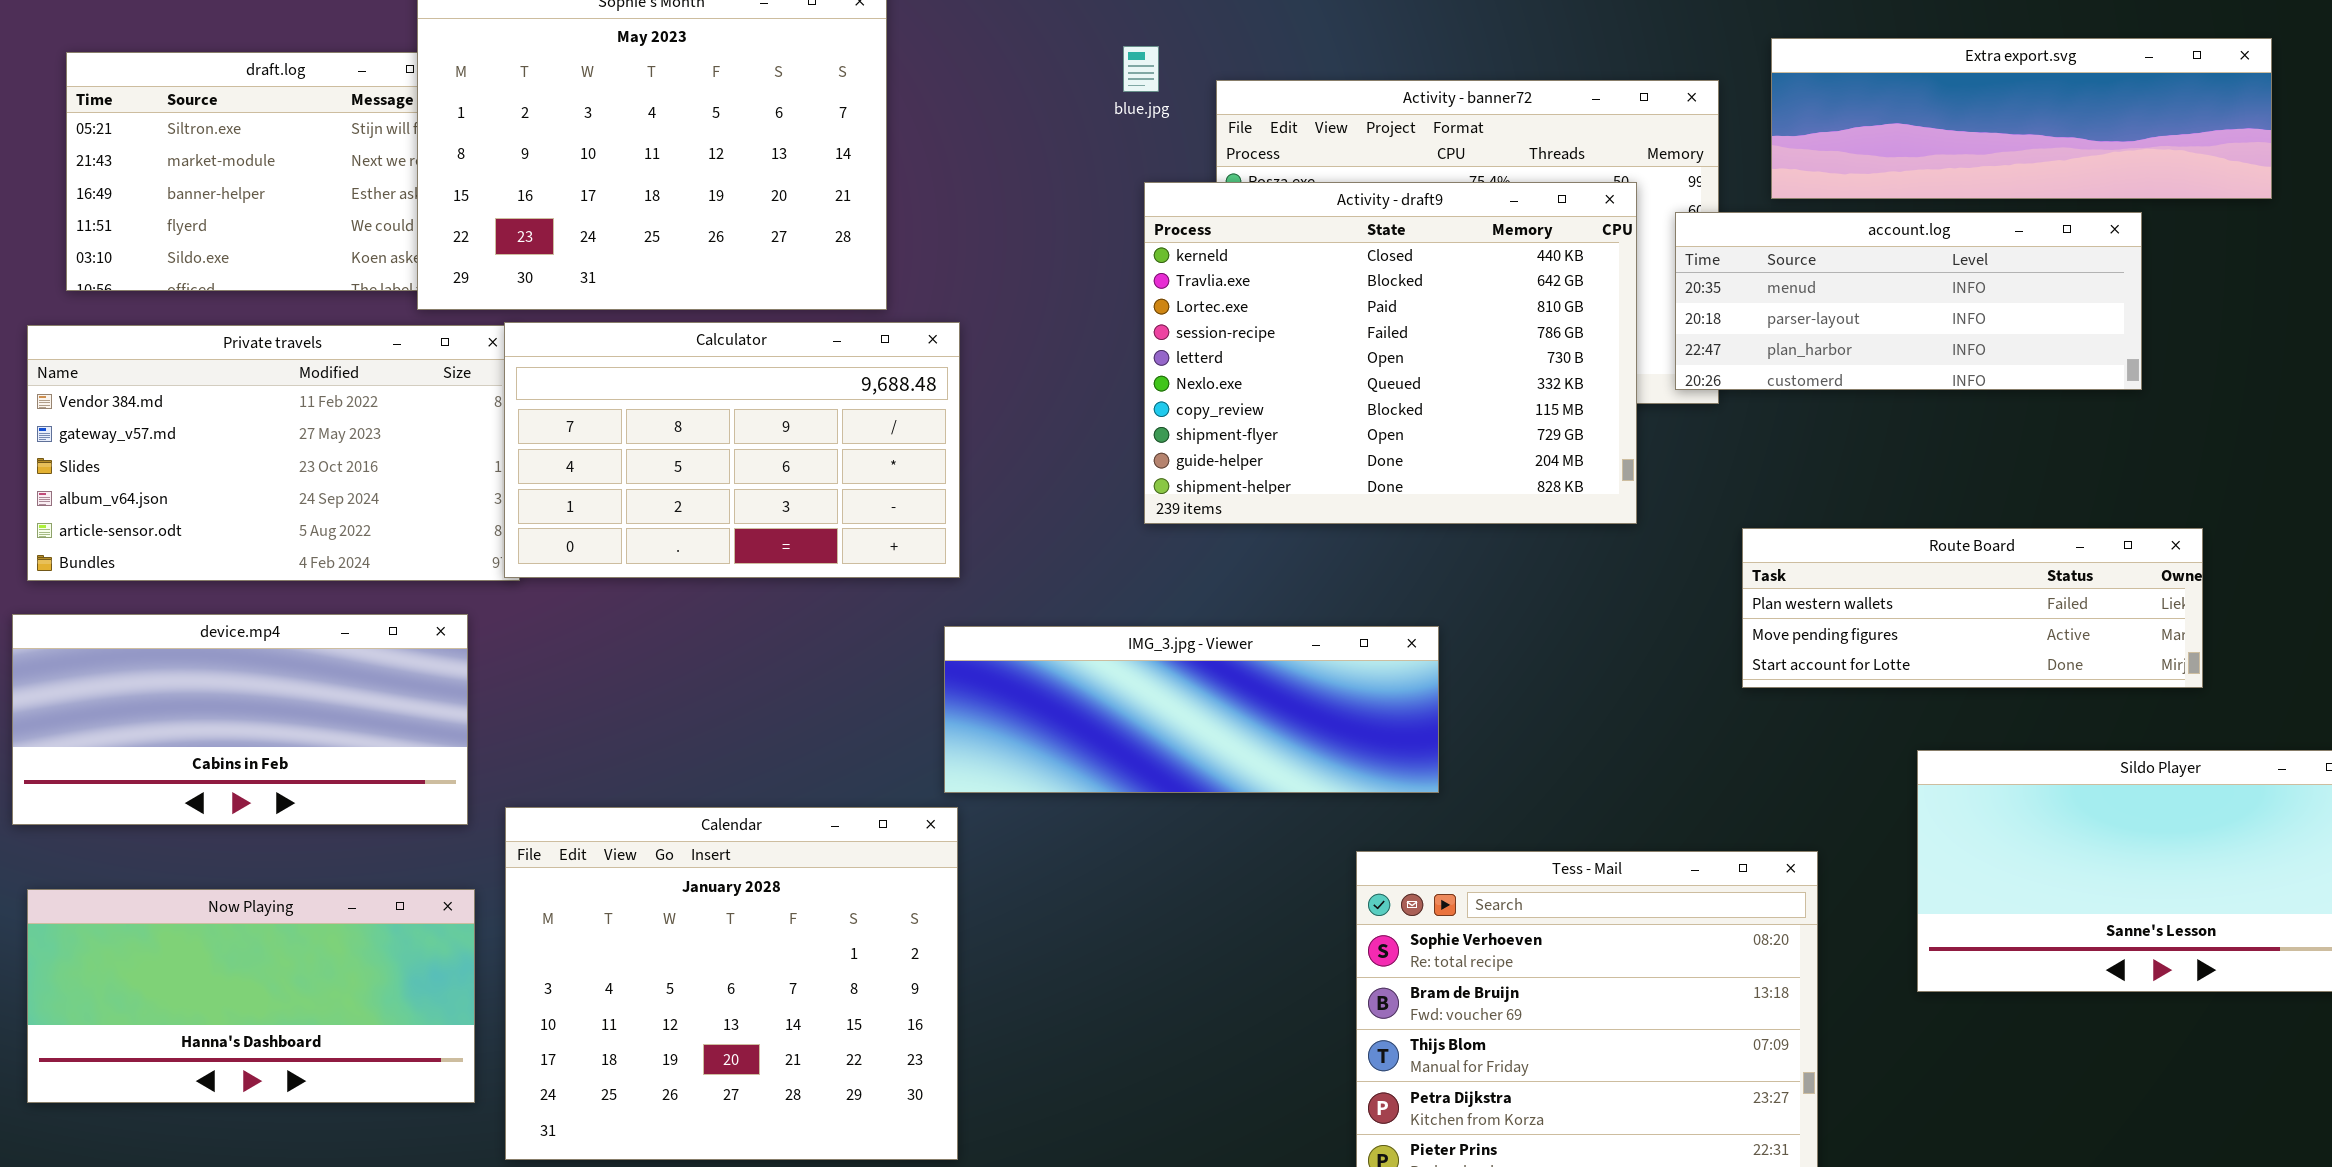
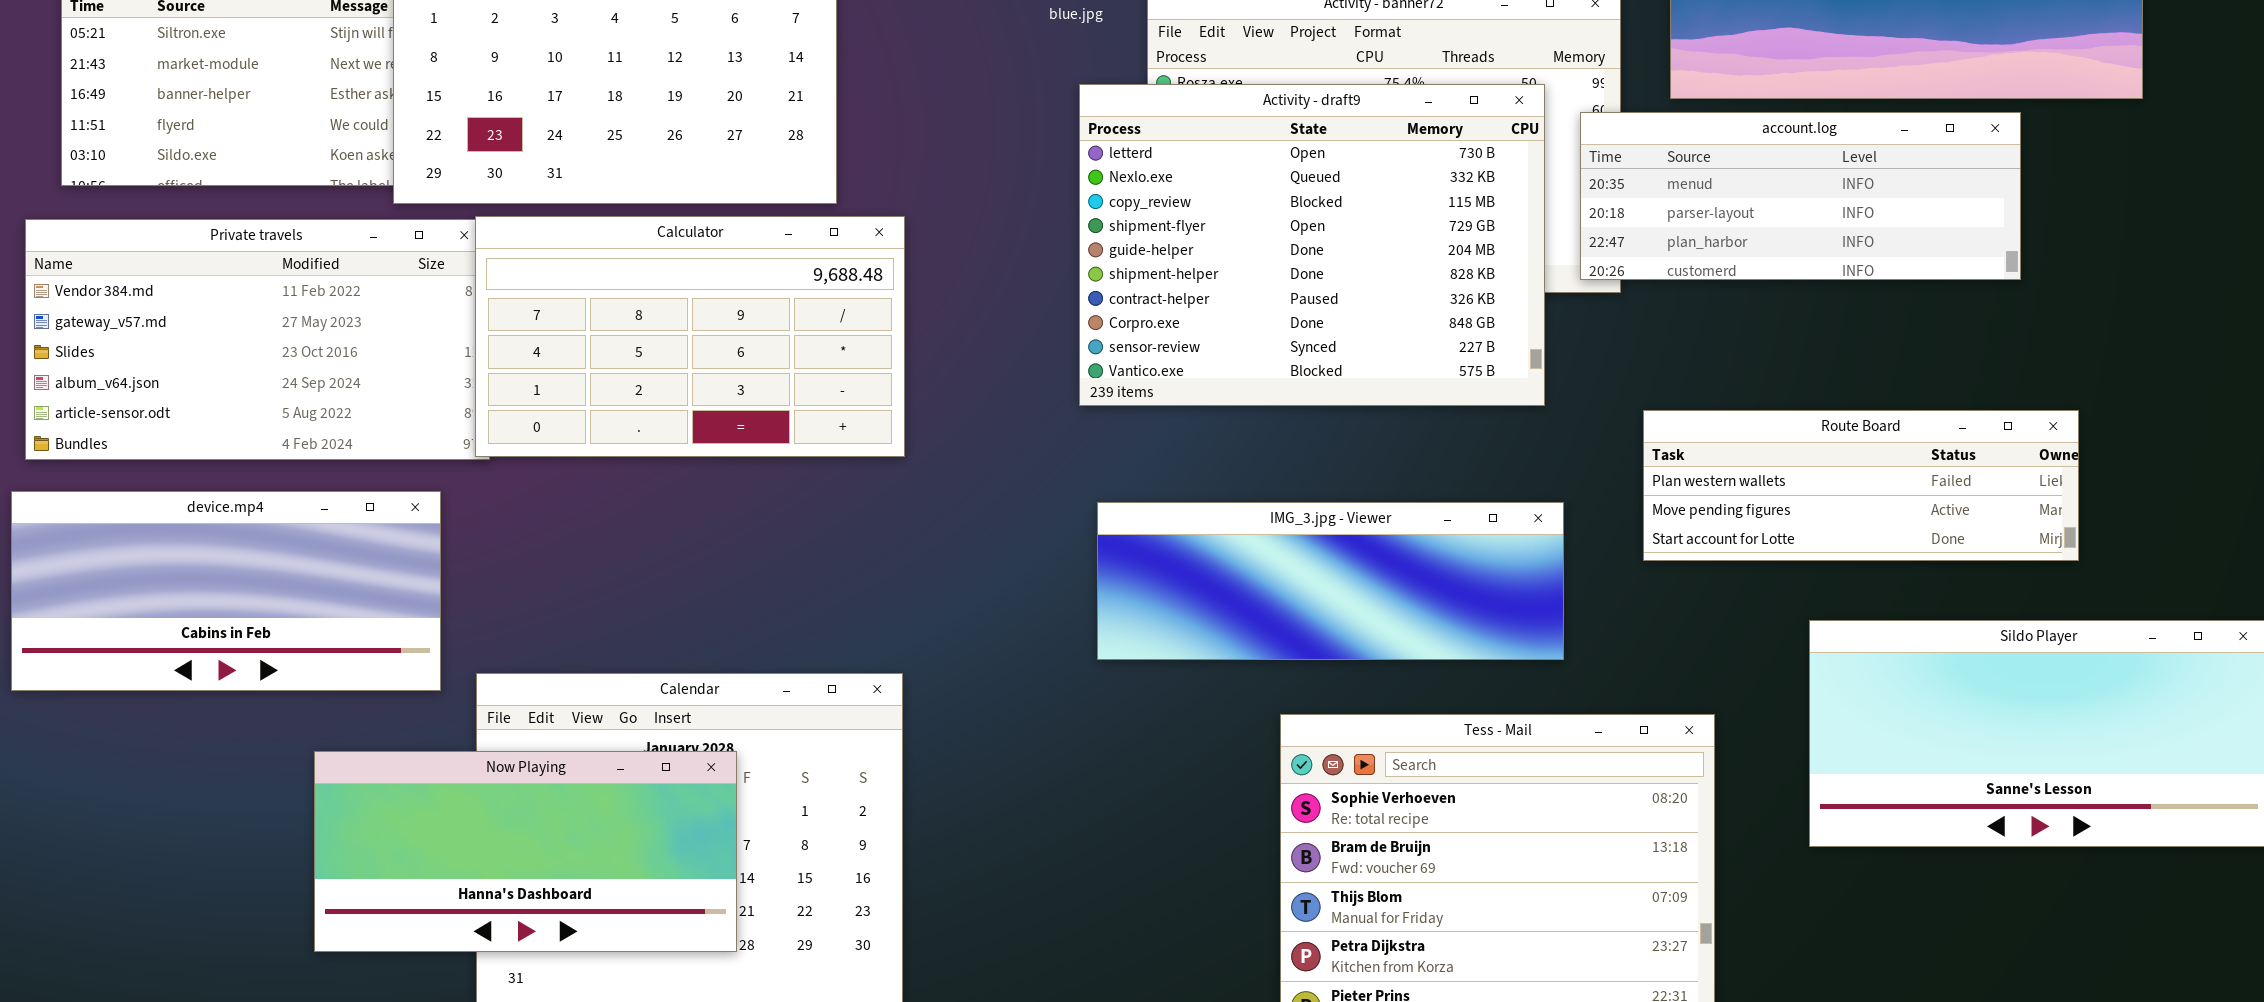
Activity - draft9: [1144,182,1637,524] -> [1079,84,1545,406], scrolled down 4 rows
IMG_3.jpg - Viewer: [944,626,1439,793] -> [1097,502,1564,660], moved
Now Playing: [27,889,475,1103] -> [314,751,737,952], moved

